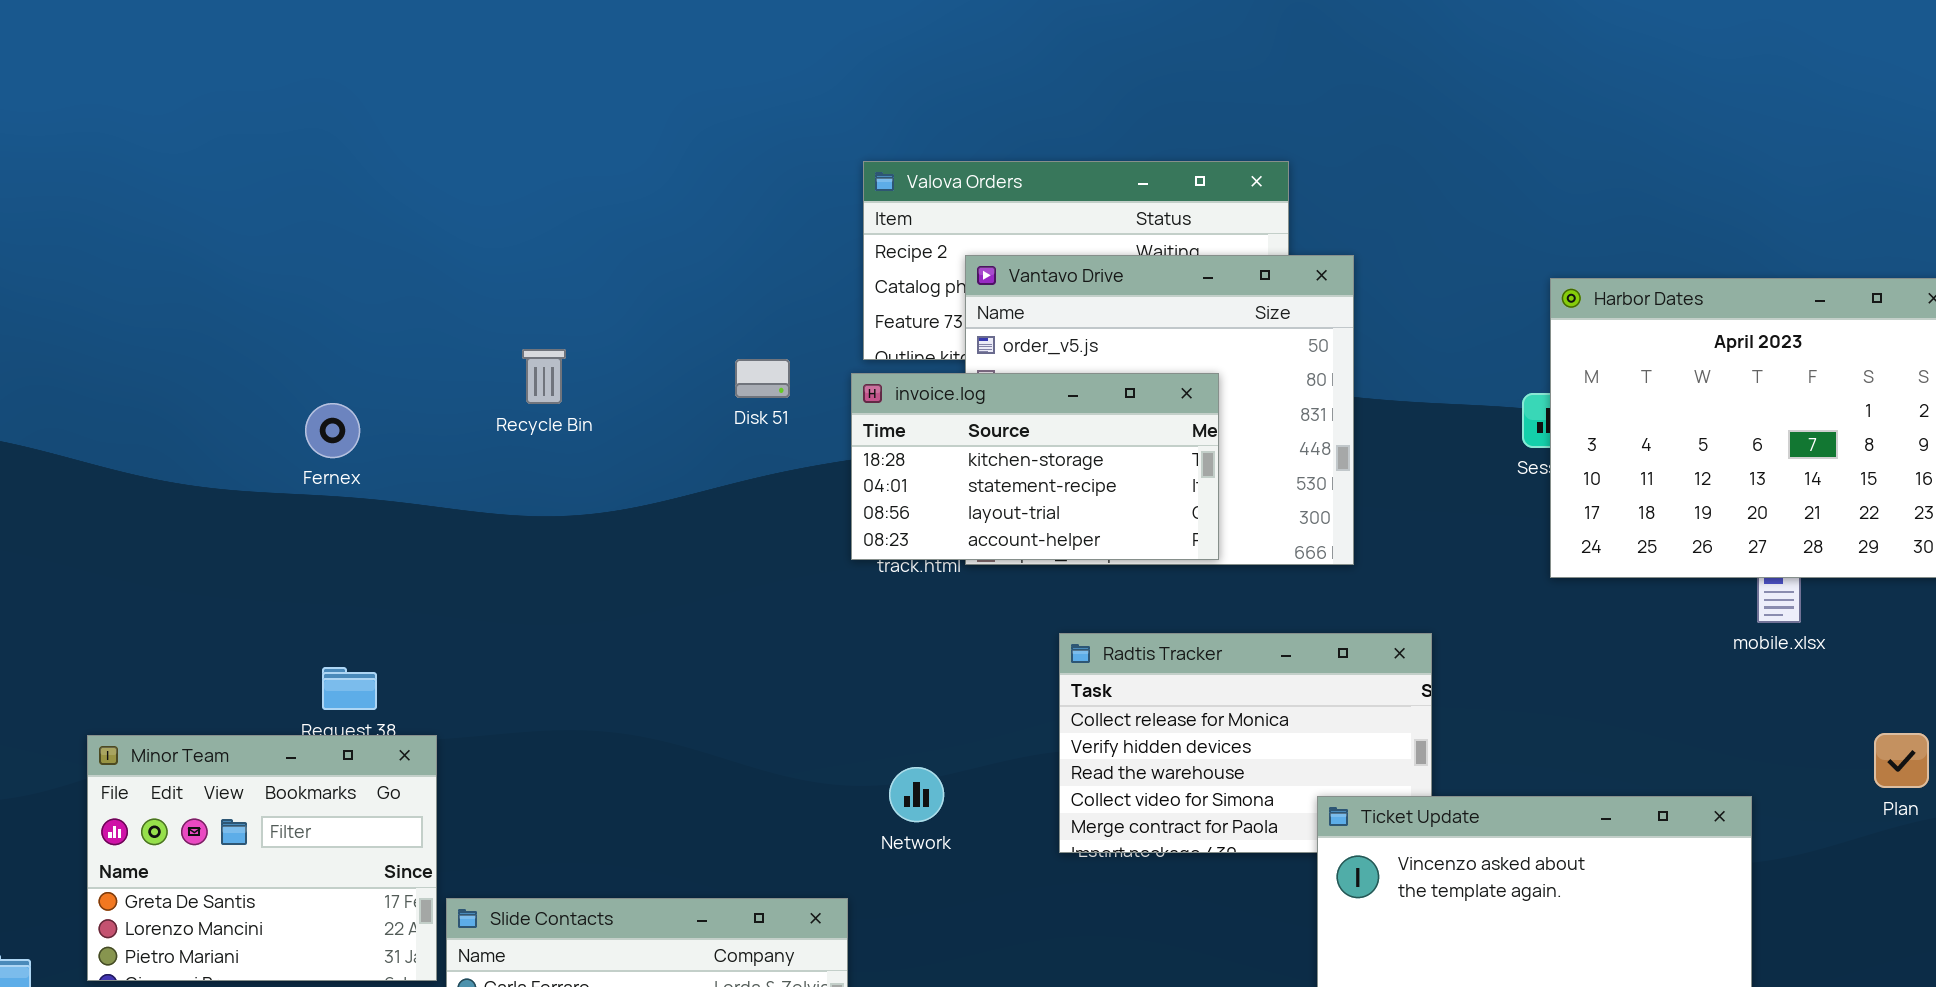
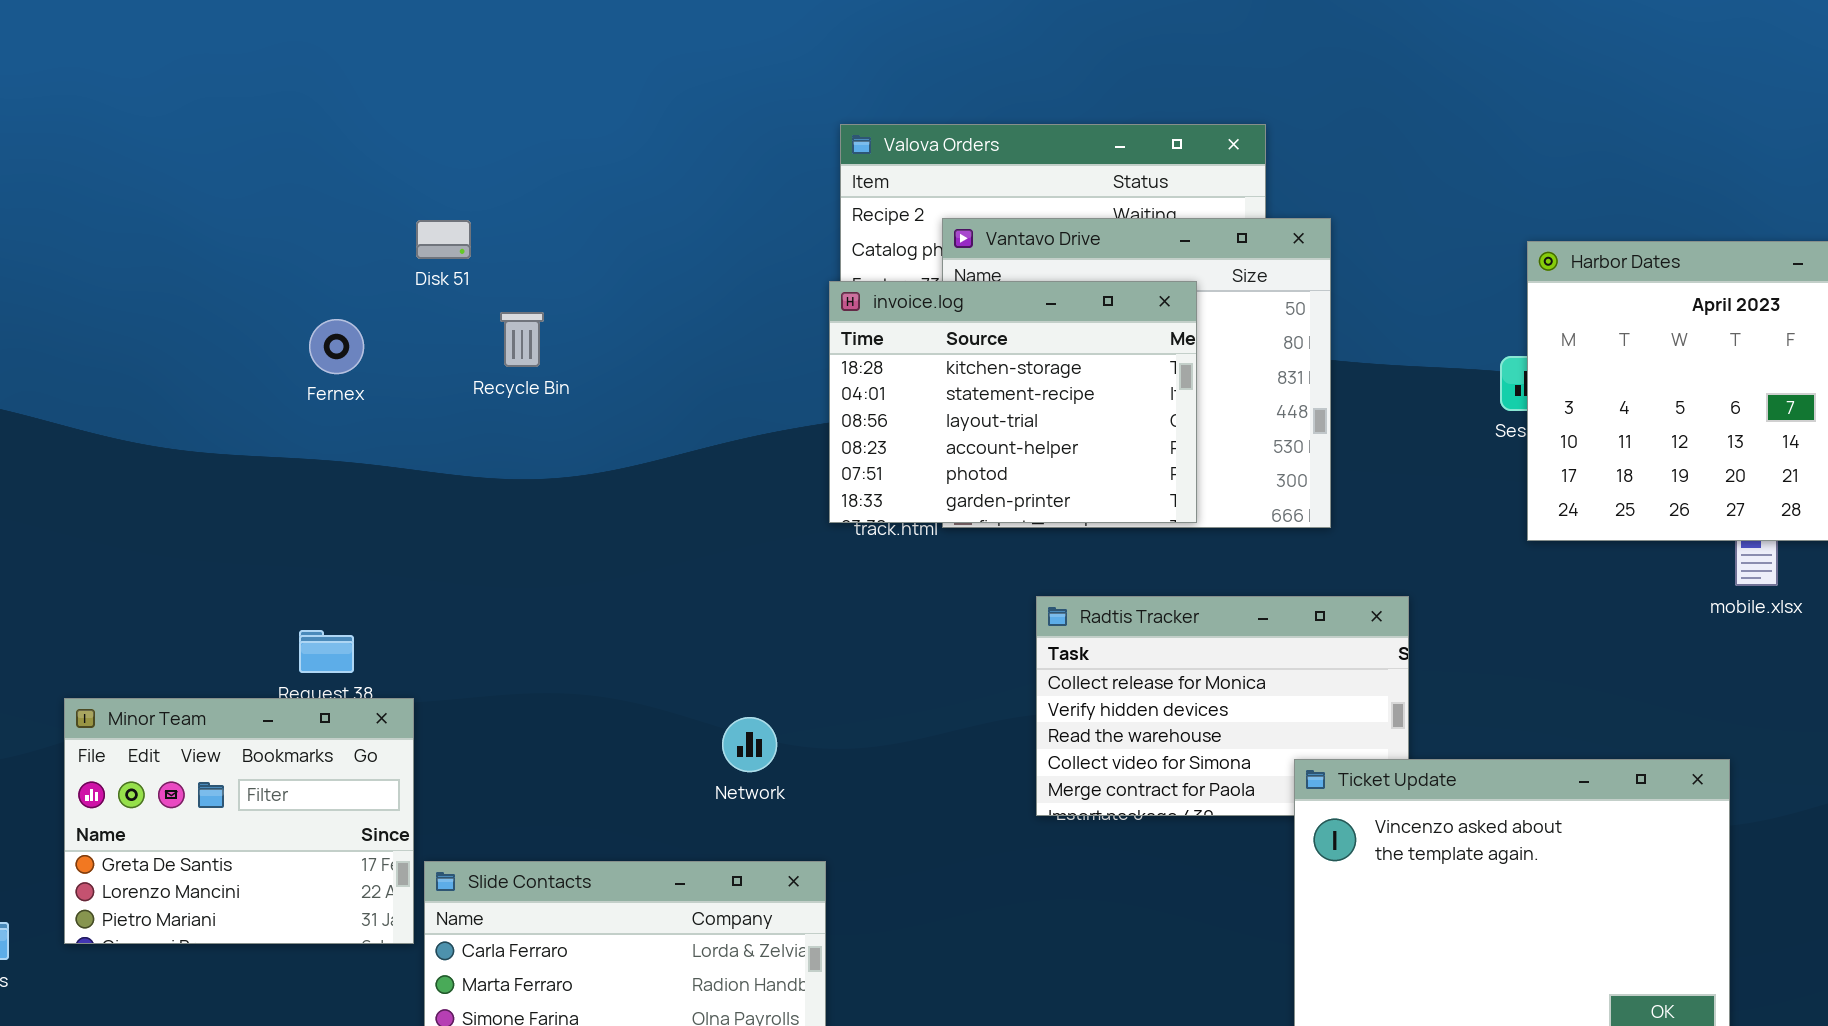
Disk 51: [735,359,790,398] -> [416,220,471,259], moved
invoice.log: [851,373,1219,560] -> [829,281,1197,523], resized
Fernex: [305,403,360,458] -> [309,319,364,374], moved
Network: [889,767,944,822] -> [722,717,777,772], moved

